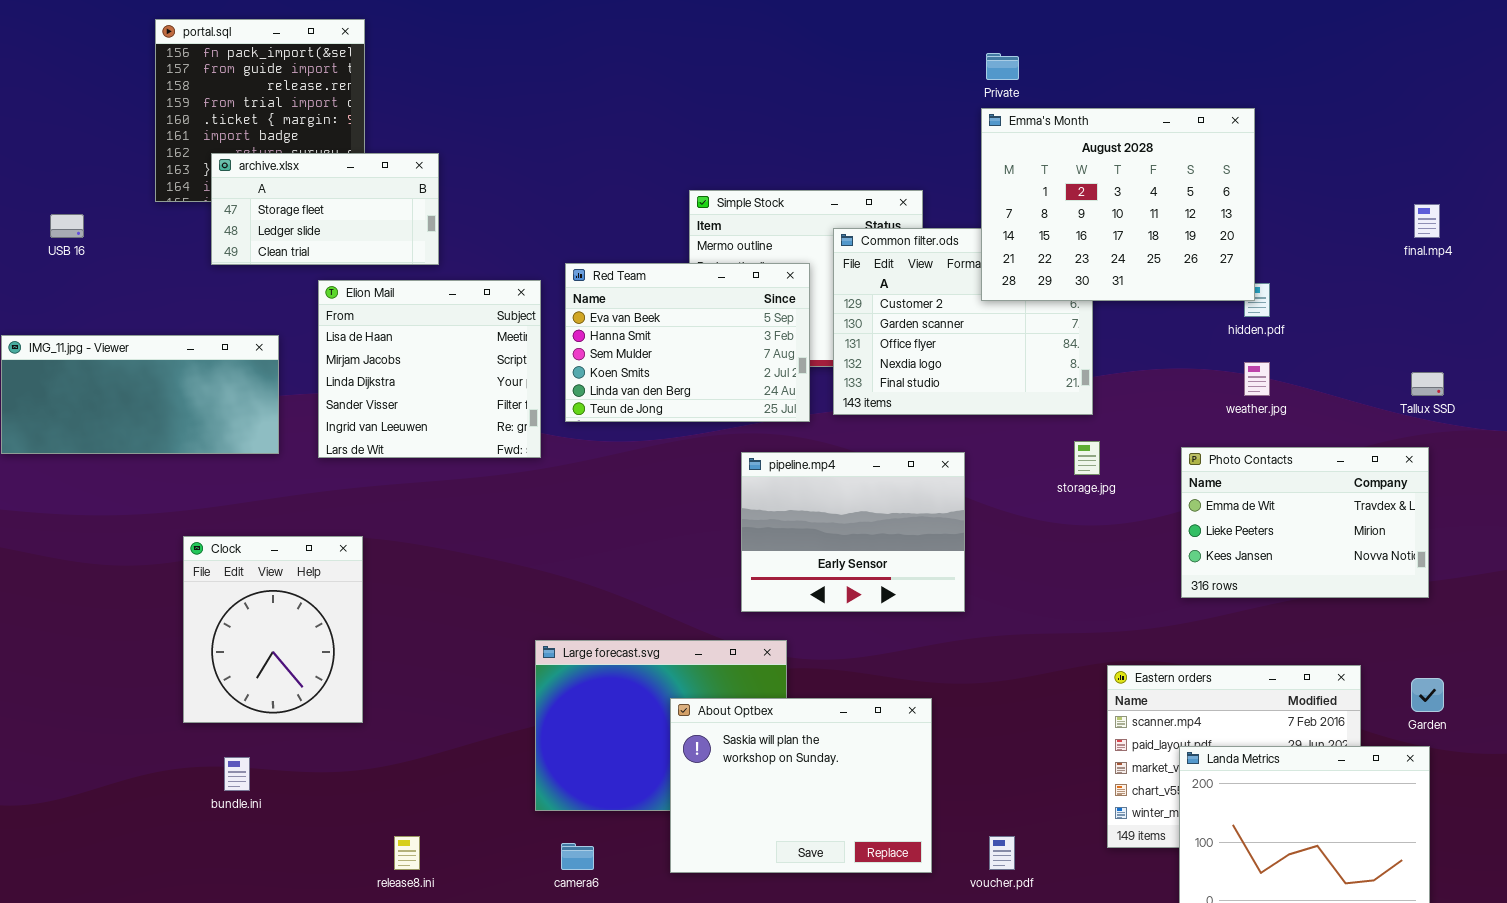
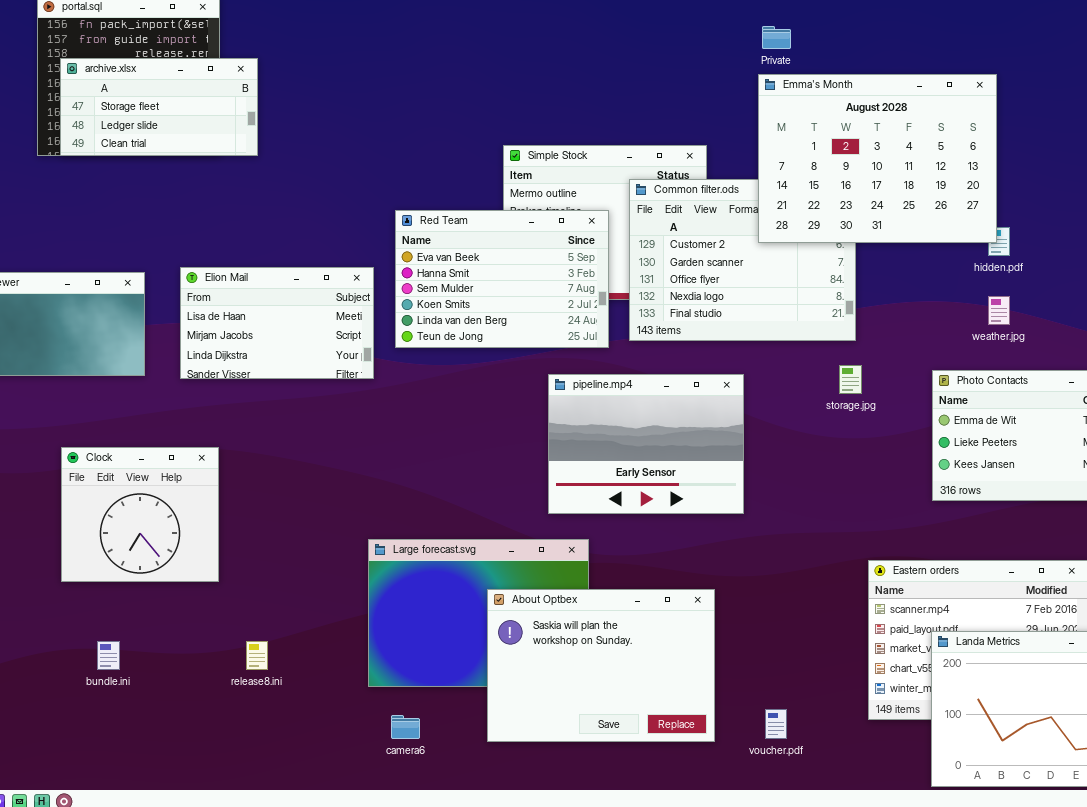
archive.xlsx: [211,153,439,265] -> [60,58,258,156], moved
Elion Mail: [318,280,541,458] -> [180,267,374,379], resized
Clock: [183,536,363,723] -> [61,447,219,582], resized
release8.ini: [394,836,420,870] -> [246,641,268,670], moved

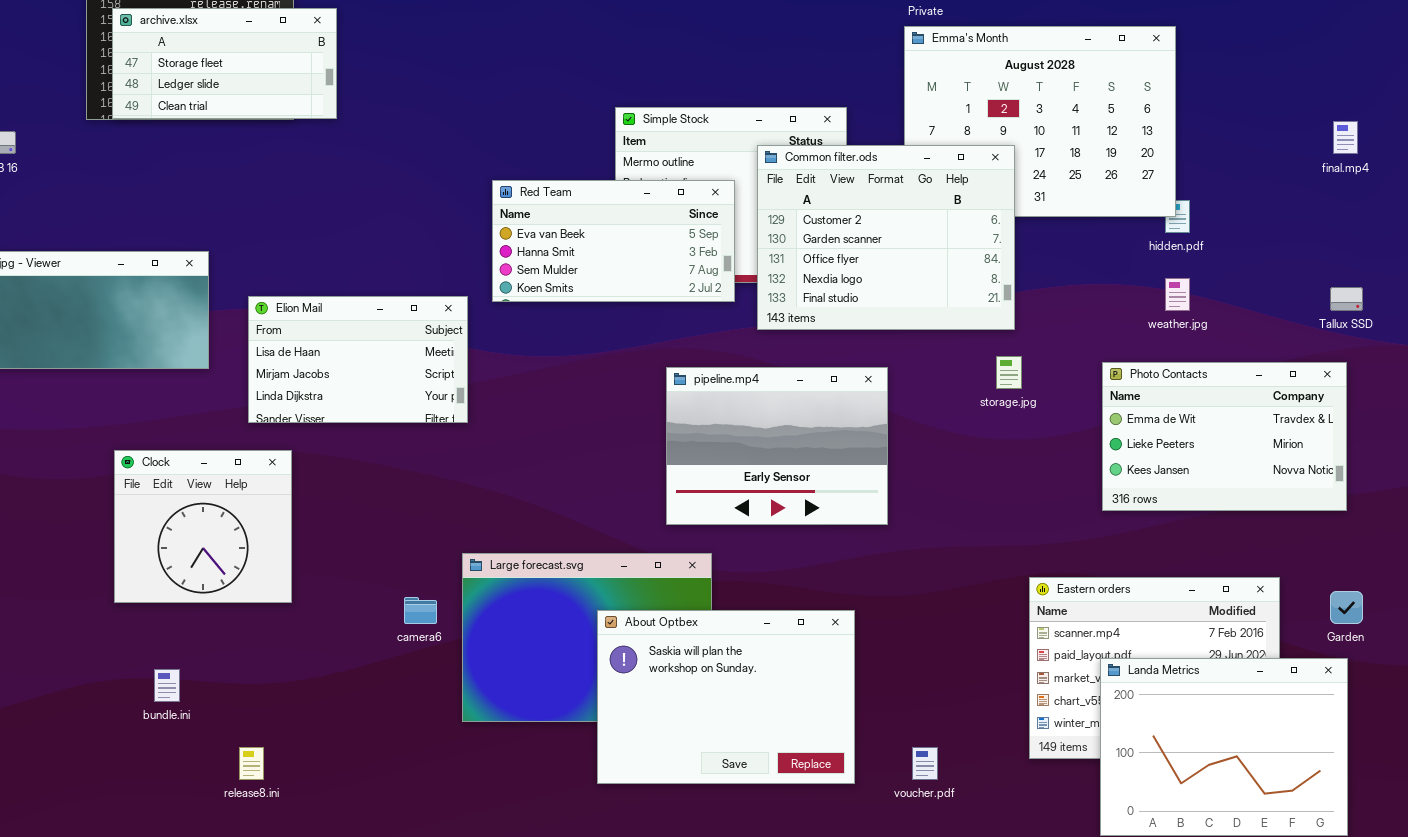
Common filter.ods: [629,179,856,341] -> [757,145,1015,330], raised
Red Team: [395,210,609,348] -> [492,180,735,302], resized
Elion Mail: [180,267,374,379] -> [248,296,468,423], moved
release8.ini: [246,641,268,670] -> [239,747,264,780], moved
camera6: [391,715,420,739] -> [404,597,437,624], moved

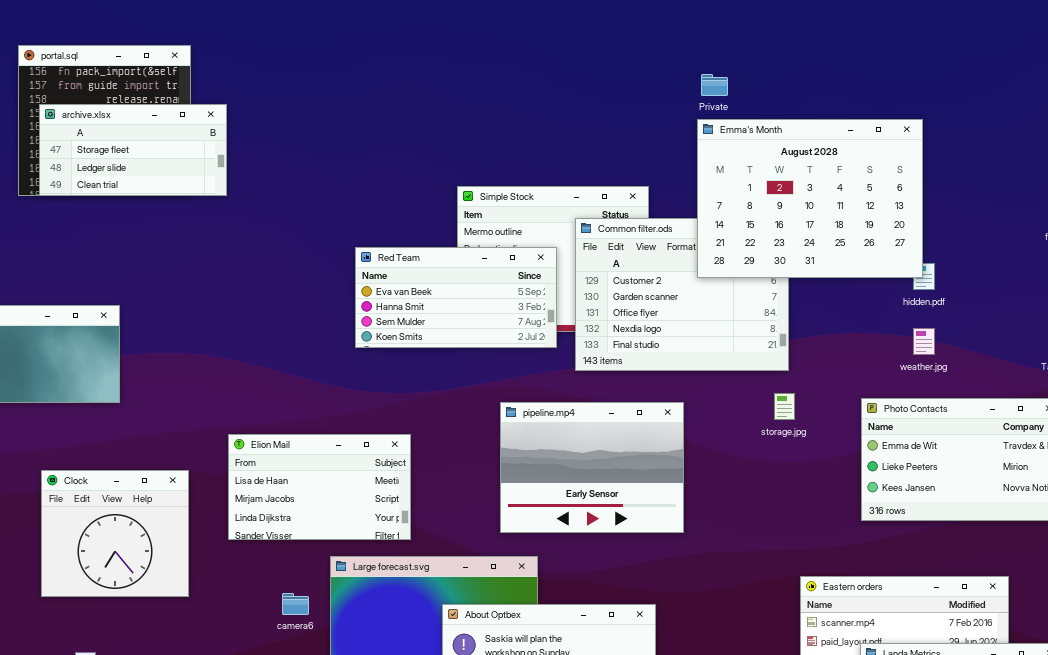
Emma's Month: [904,26,1176,217] -> [697,119,923,278], raised
Elion Mail: [248,296,468,423] -> [228,434,411,540], moved

